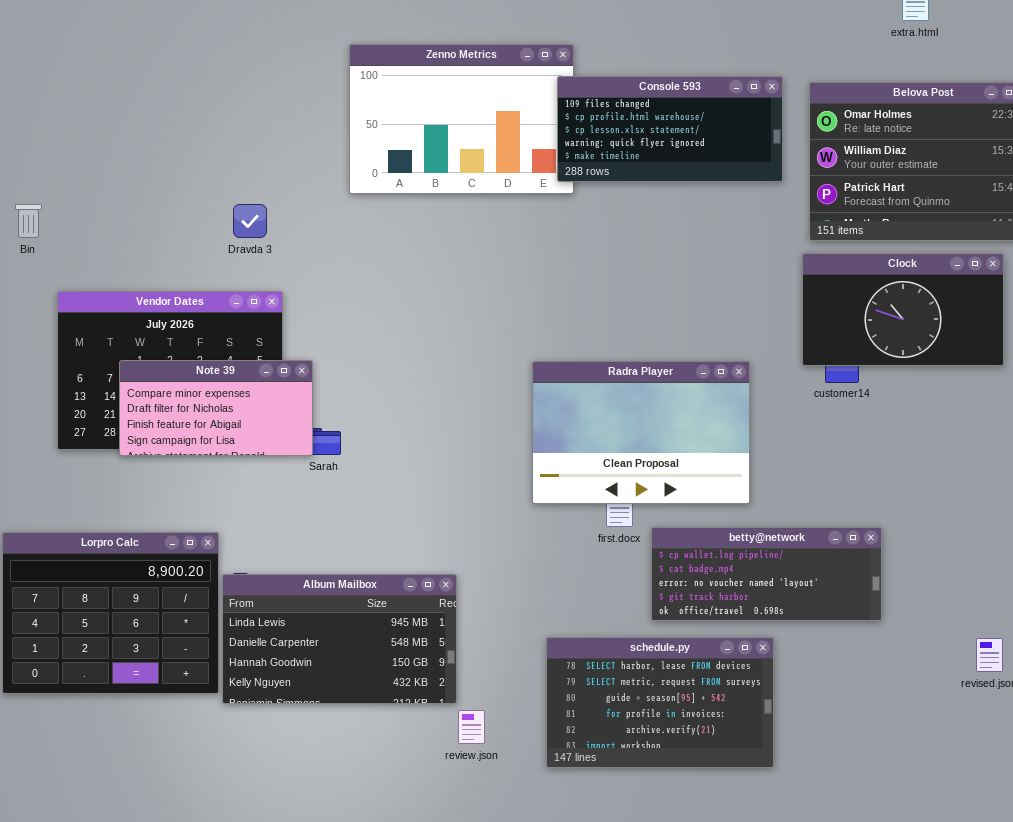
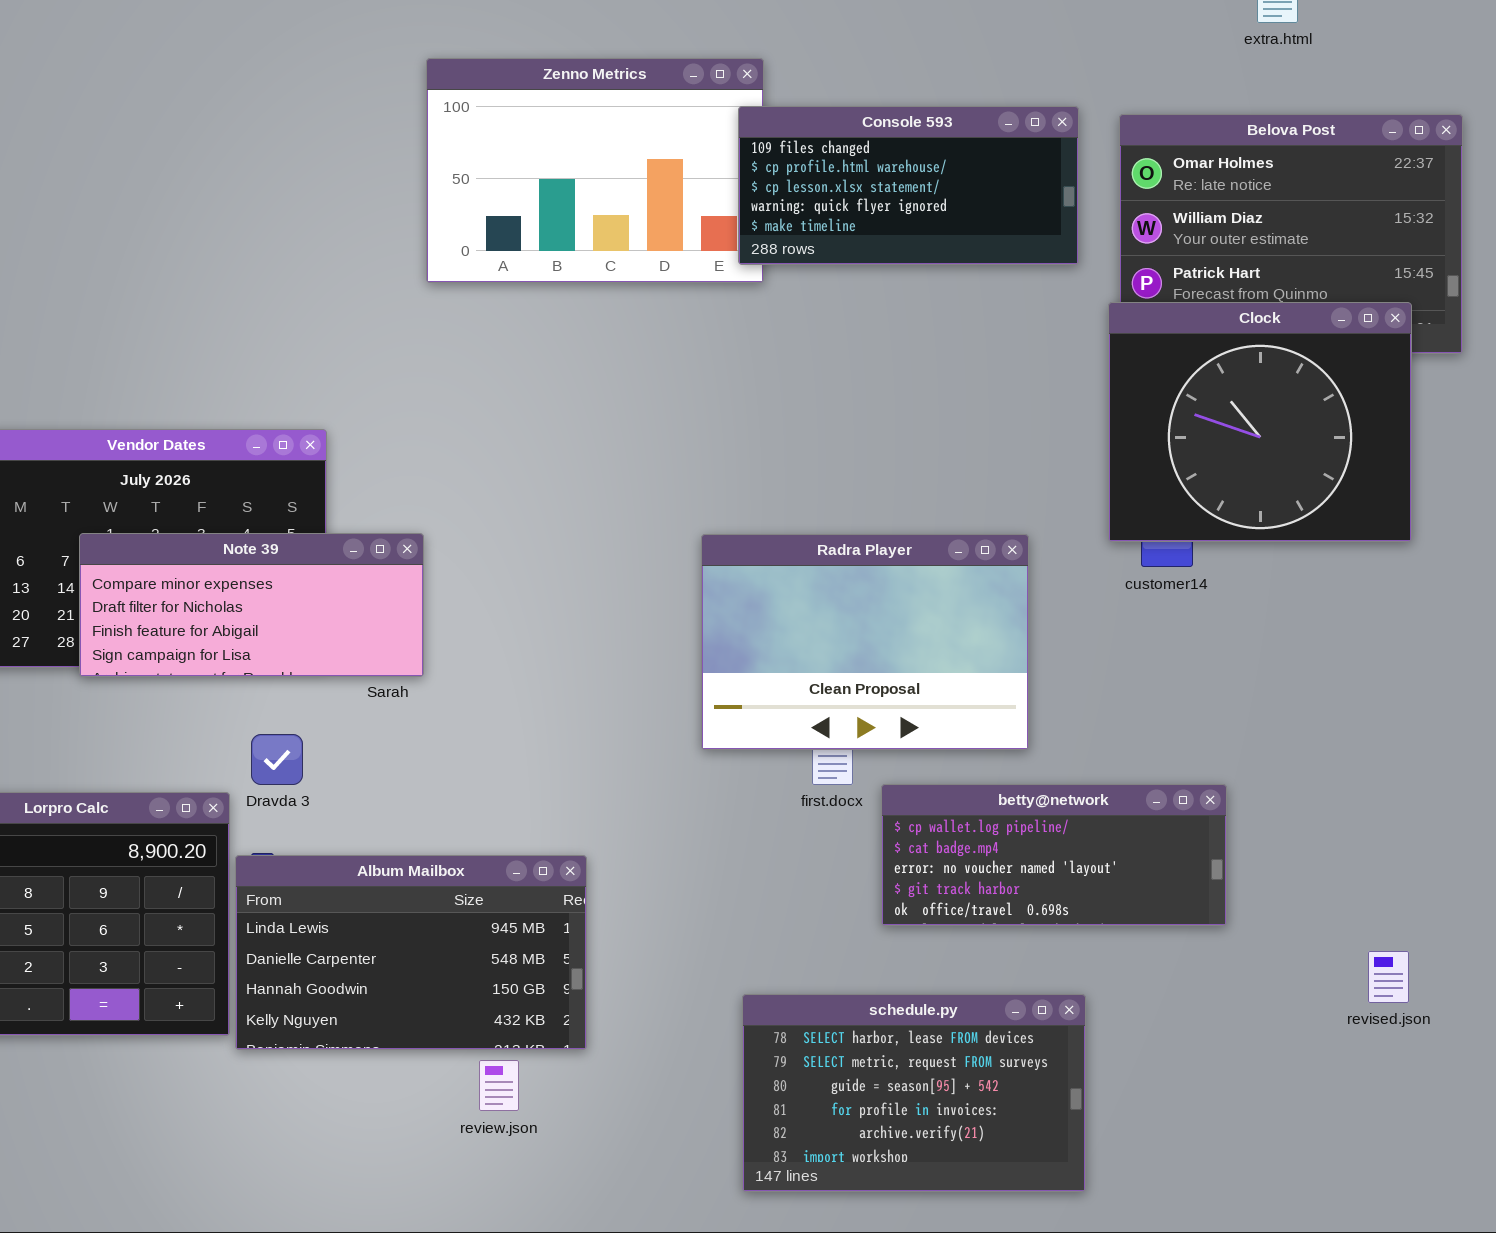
Dravda 3: [233,204,267,238] -> [251,734,303,785], moved
Clock: [802,253,1004,366] -> [1108,302,1412,542], resized
Note 39: [119,360,313,456] -> [79,533,424,677], resized
schedule.py: [546,637,774,768] -> [742,994,1086,1192], moved
review.json: [458,710,485,744] -> [479,1060,519,1111], moved

